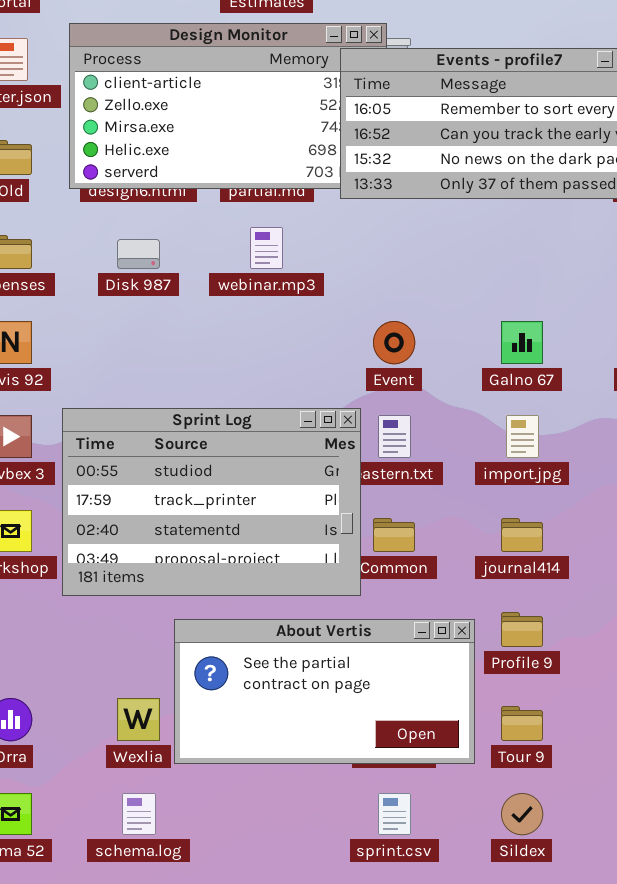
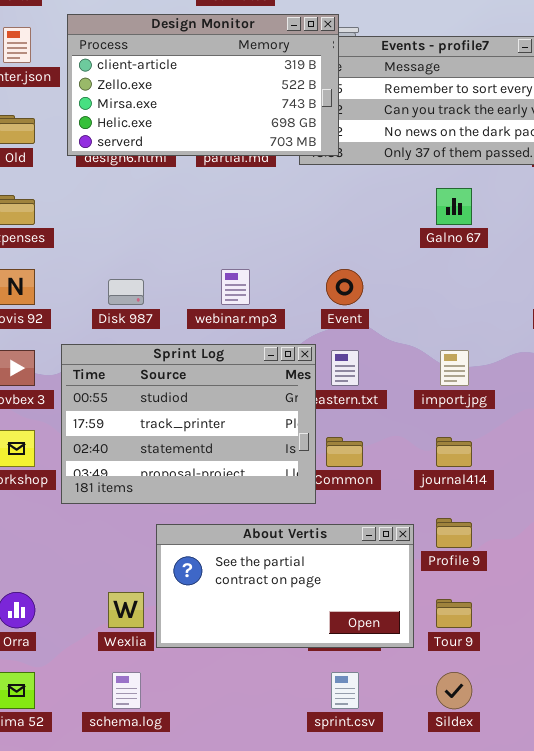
Design Monitor: [69,23,387,189] -> [67,14,339,156], raised
webinar.mp3: [250,227,283,269] -> [221,269,250,305], moved
Disk 987: [117,239,160,269] -> [108,279,144,305], moved
Galno 67: [501,321,543,364] -> [436,188,472,225], moved

